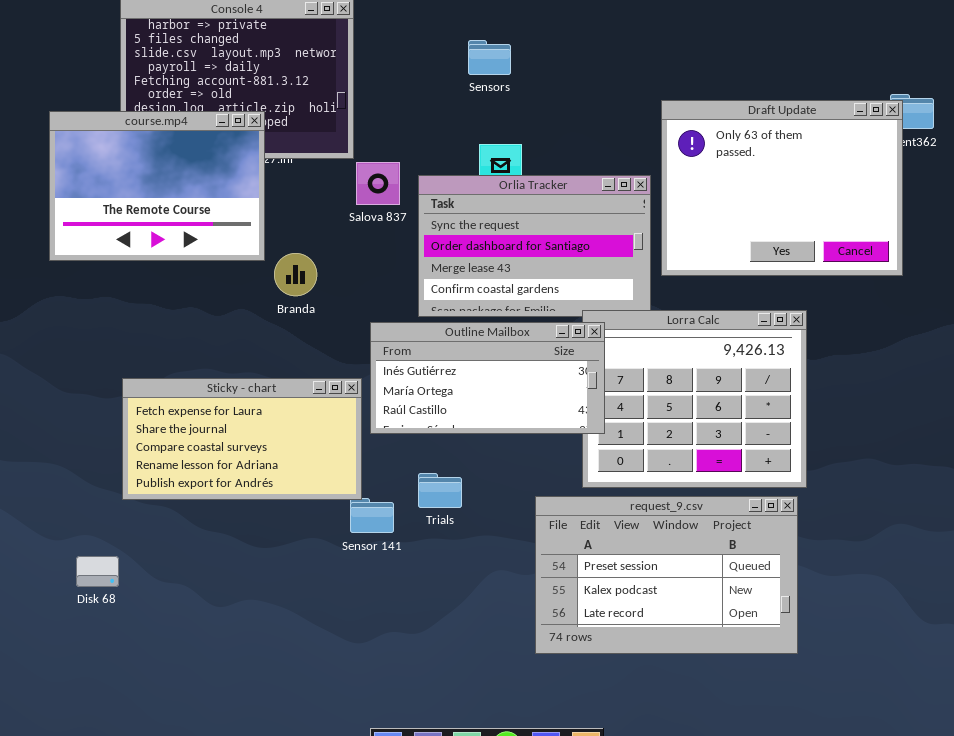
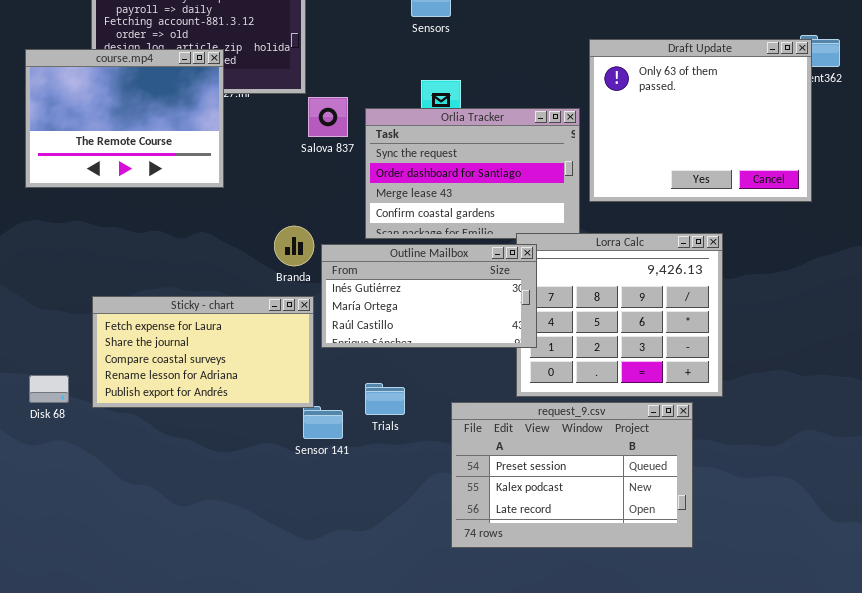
Branda: [274,253,317,296] -> [274,226,314,266], moved
request_9.csv: [535,496,798,654] -> [451,402,693,548], moved
Disk 68: [76,556,119,587] -> [29,375,69,403], moved

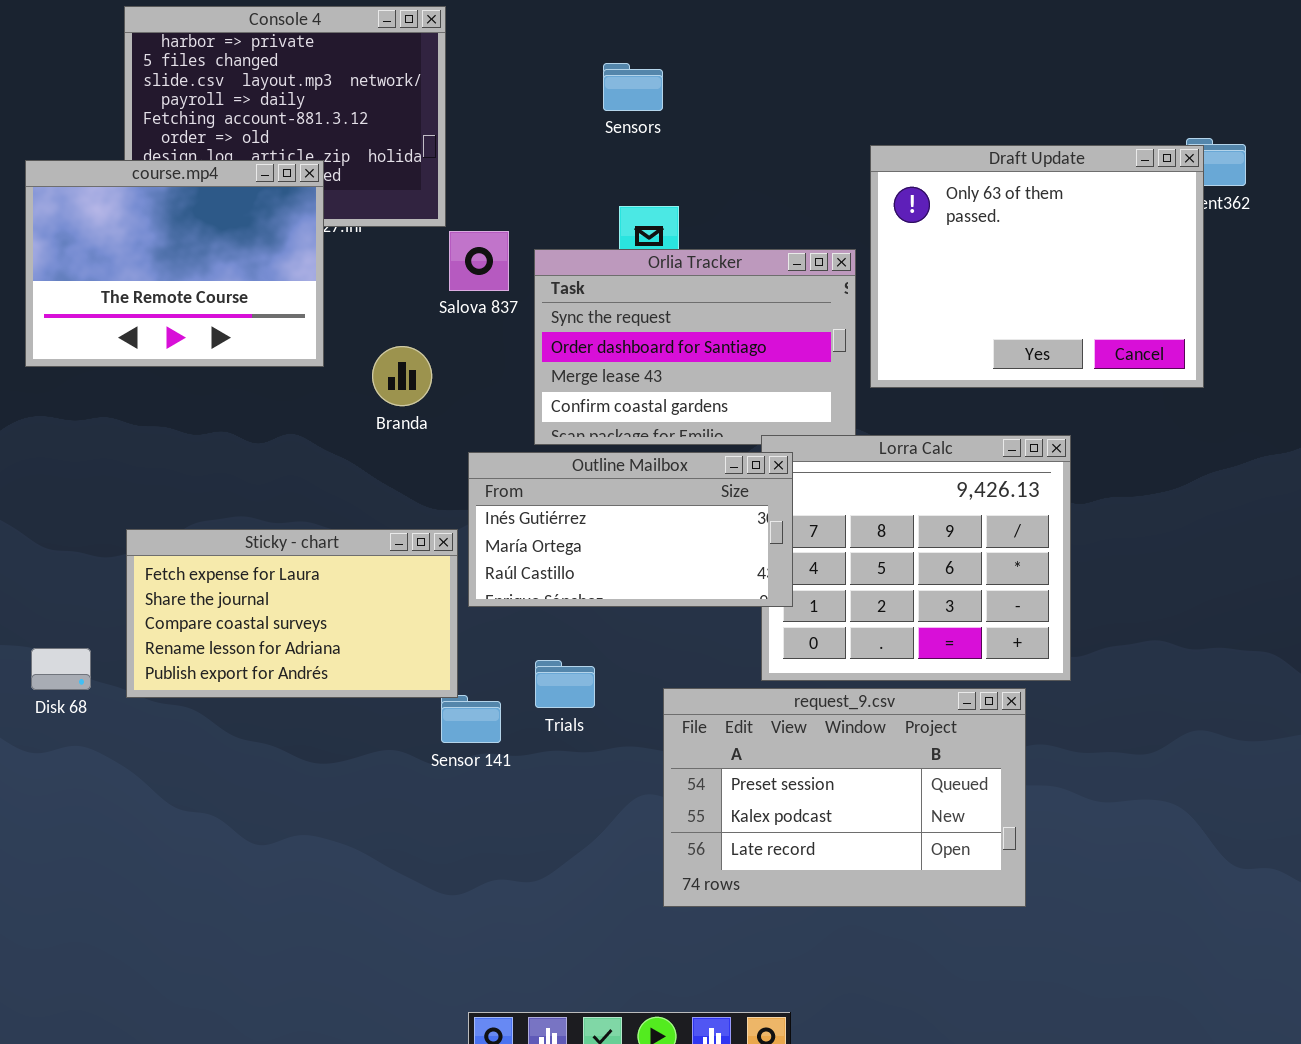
Branda: [274,226,314,266] -> [372,346,432,406], moved

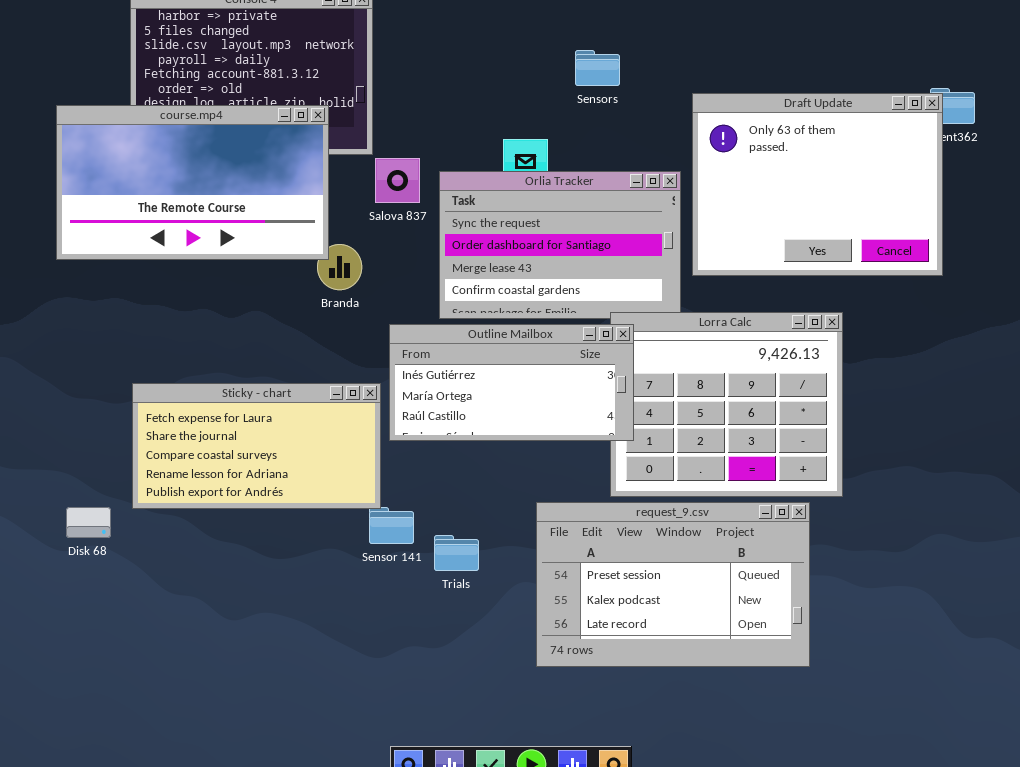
Sensors: [603,63,663,111] -> [575,50,620,86], moved
course.mp4: [25,160,324,367] -> [56,105,329,260], resized
Disk 68: [31,648,91,690] -> [66,507,111,538], moved
Trials: [535,660,595,708] -> [434,535,479,571], moved

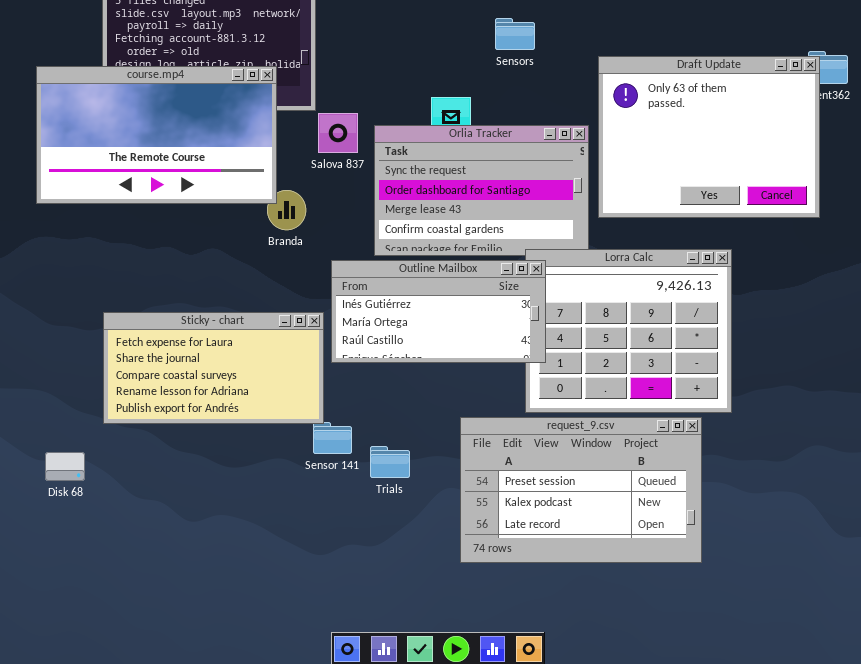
Disk 68: [66,507,111,538] -> [45,452,85,481], moved

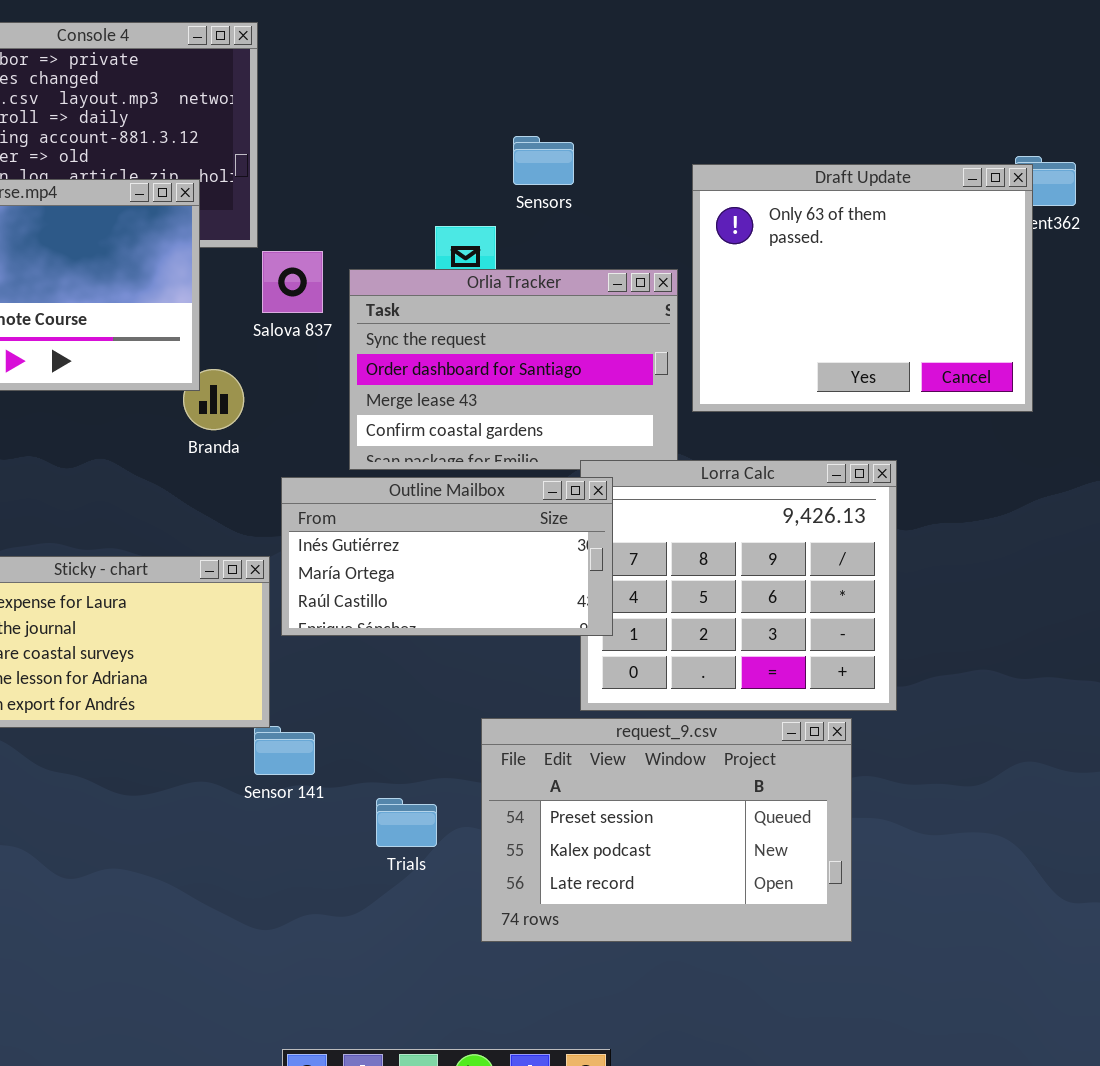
Sensors: [495,18,535,50] -> [513,136,574,185], moved
Trials: [370,446,410,478] -> [376,798,437,847], moved

